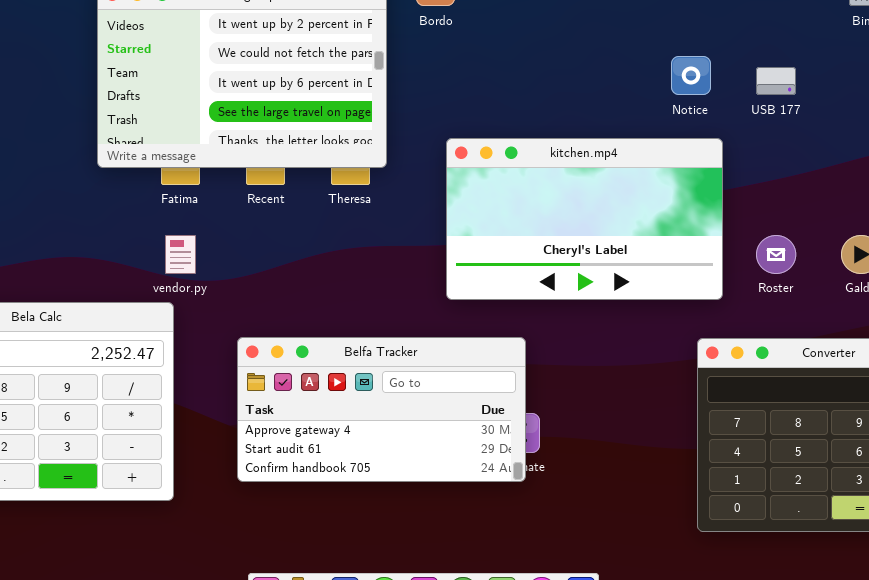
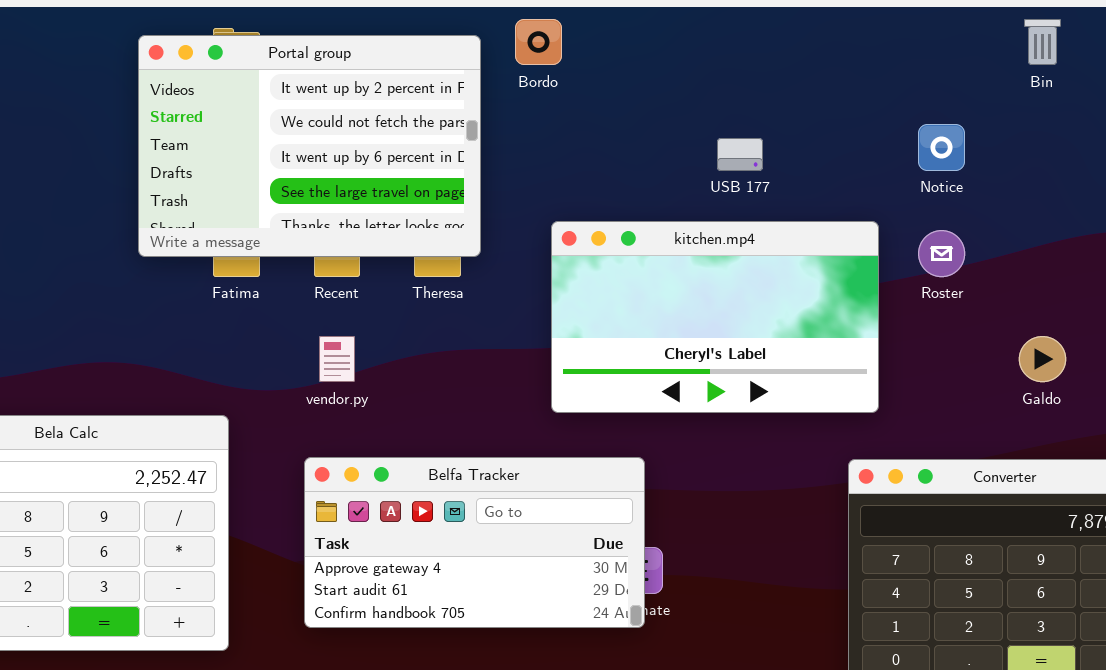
Notice: [671,56,711,95] -> [918,124,965,171], moved
USB 177: [756,67,796,95] -> [717,138,763,171], moved
vendor.py: [165,235,196,274] -> [319,336,355,382], moved
Roster: [756,235,796,274] -> [918,230,965,277], moved

